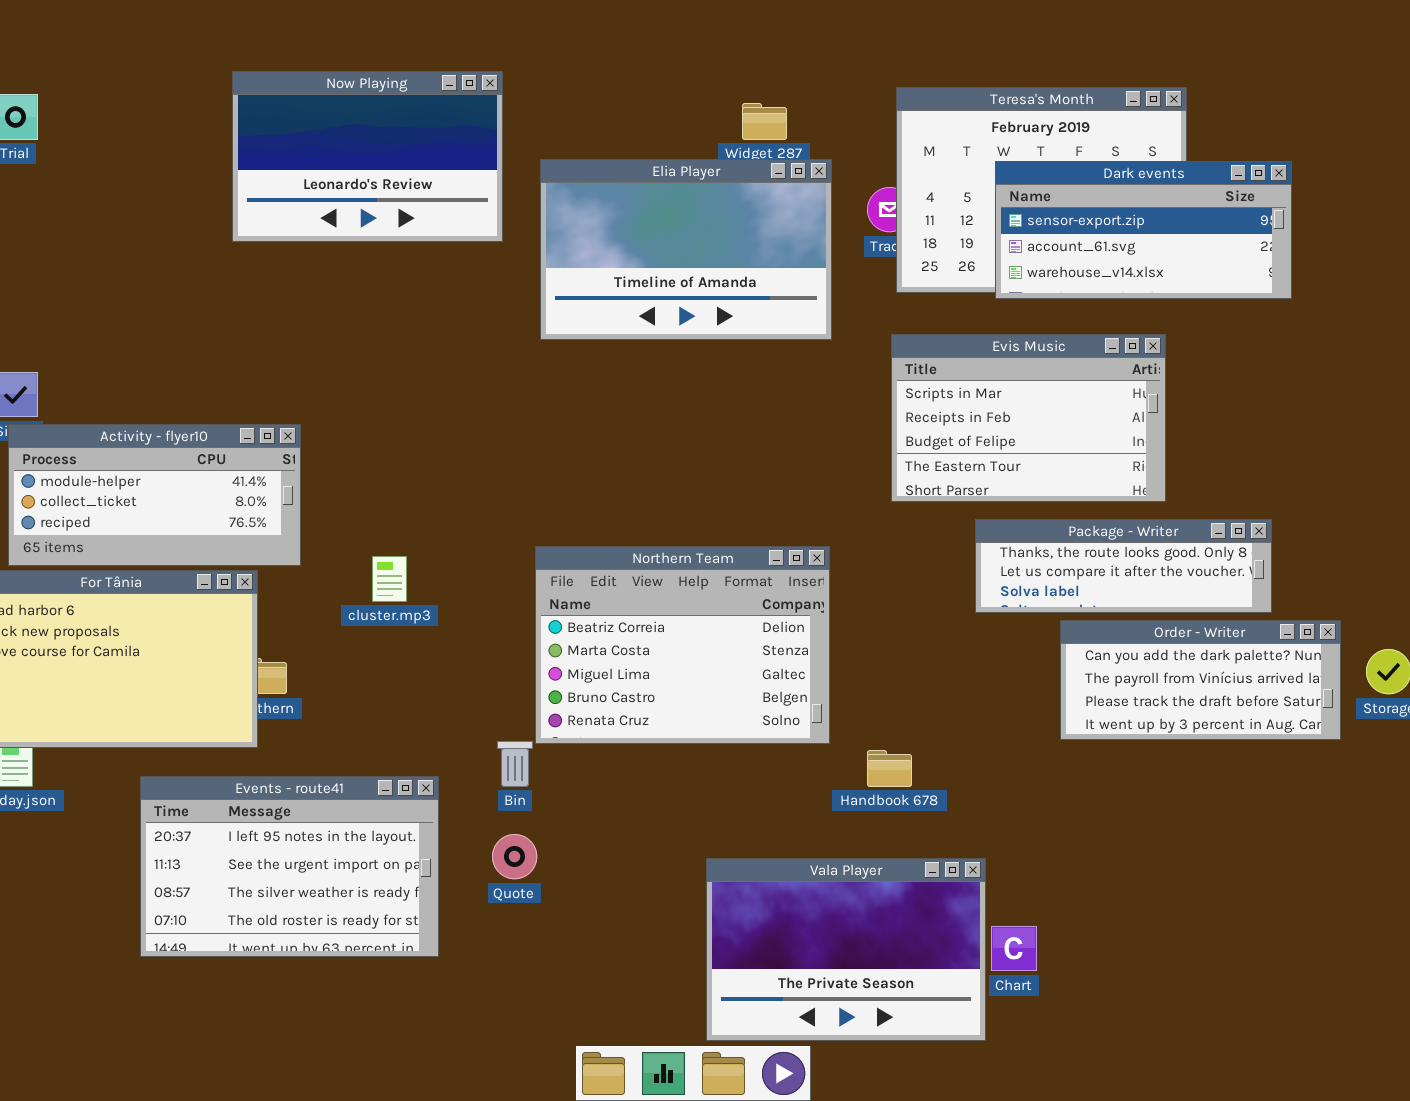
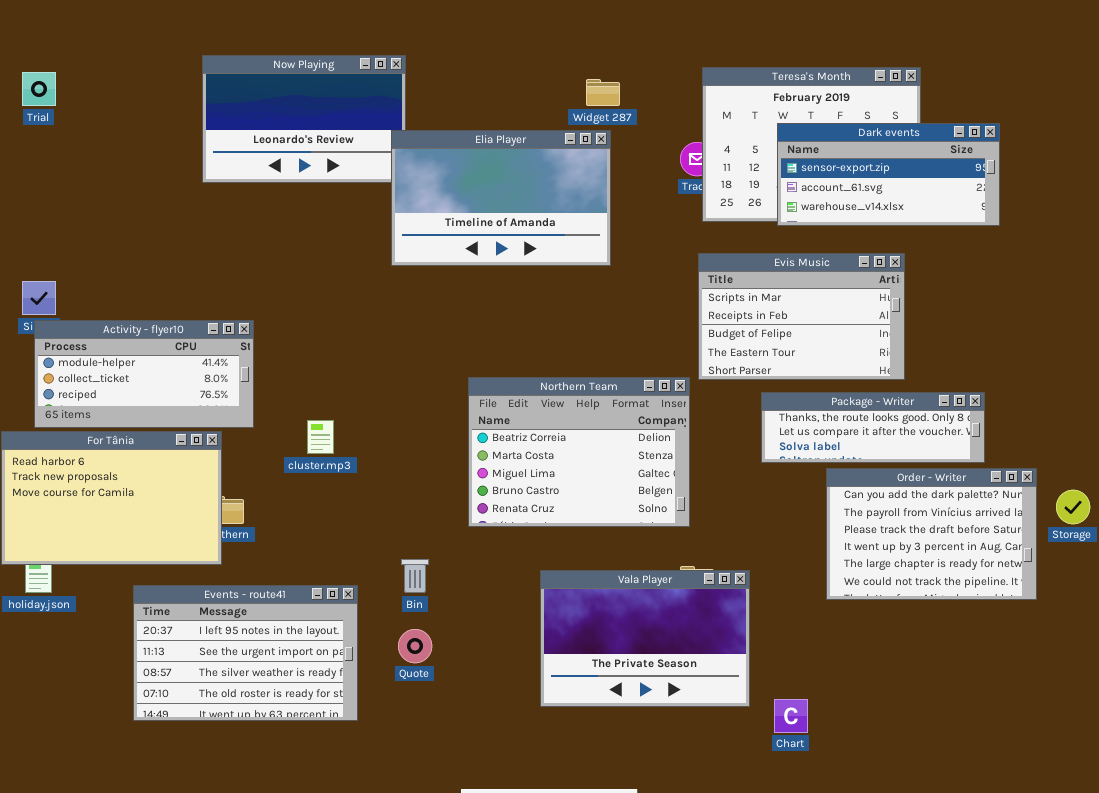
Elia Player: [540,159,832,340] -> [391,130,611,266], moved
Northern Team: [535,546,830,744] -> [468,377,690,527], moved
Order - Writer: [1060,620,1341,740] -> [826,468,1037,600], resized
Vala Player: [706,858,986,1041] -> [540,570,750,707], moved

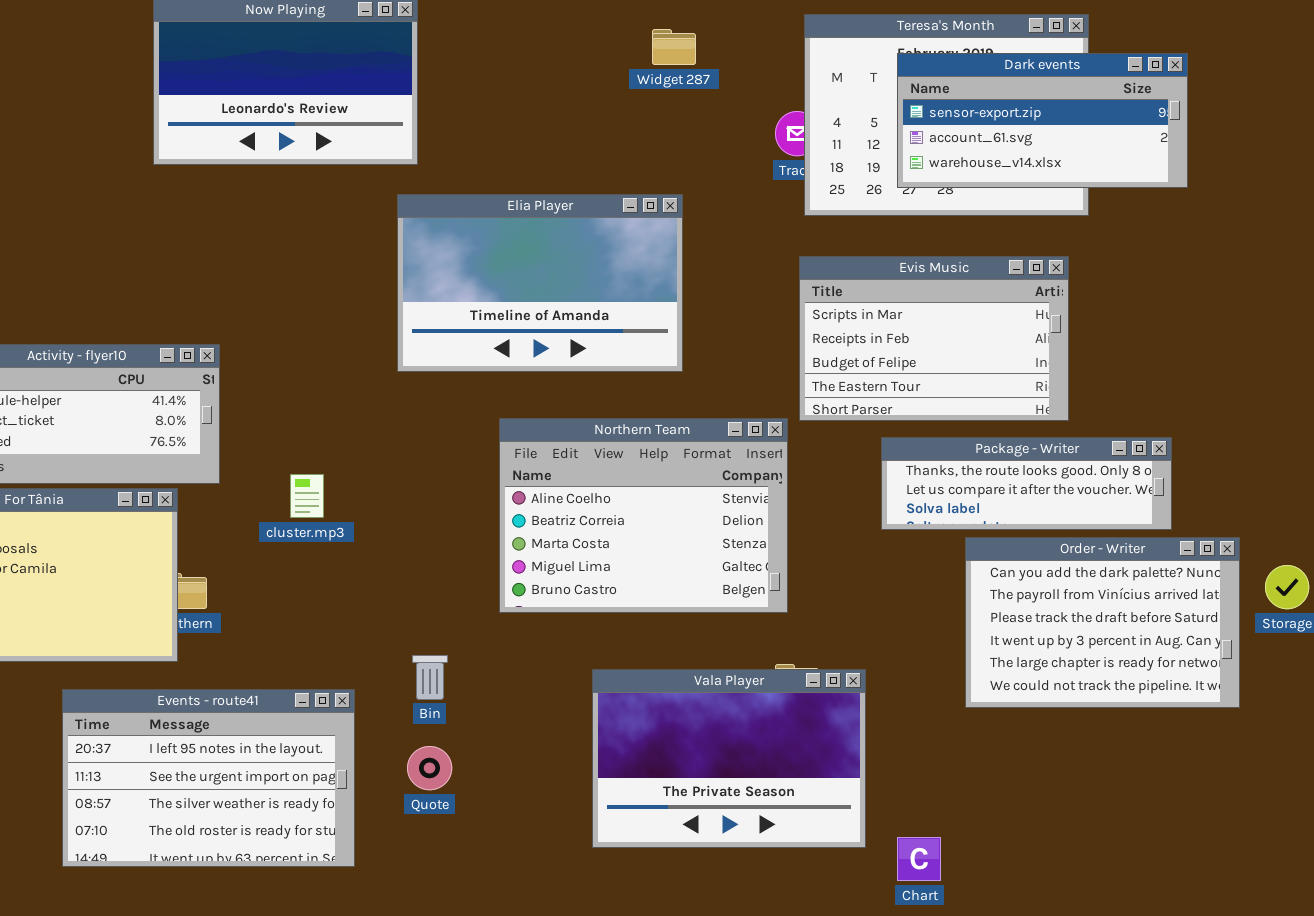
Dark events: [777,123,1000,226] -> [897,53,1188,188], moved
Elia Player: [391,130,611,266] -> [397,194,683,372], moved
Northern Team: [468,377,690,527] -> [499,418,788,613], scrolled up 1 row

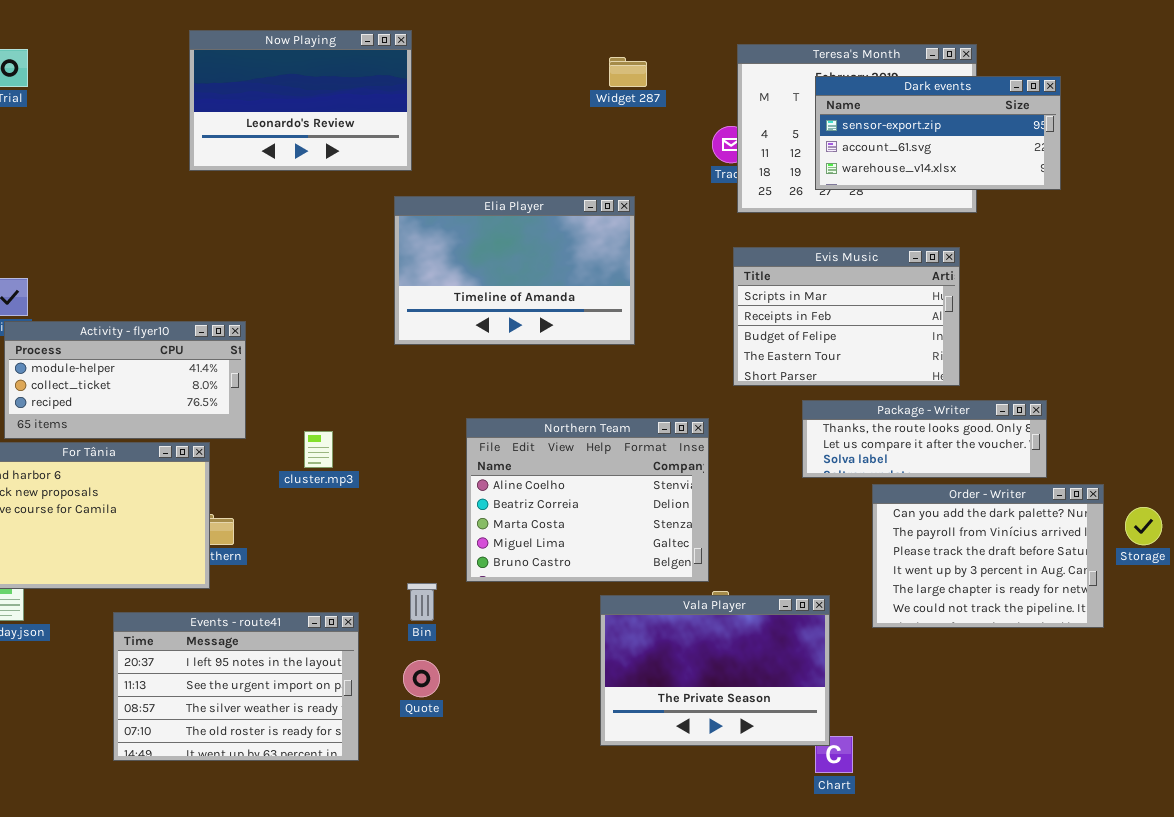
Northern Team: [499,418,788,613] -> [466,418,709,582], moved
Vala Player: [592,669,866,848] -> [600,595,830,746], moved

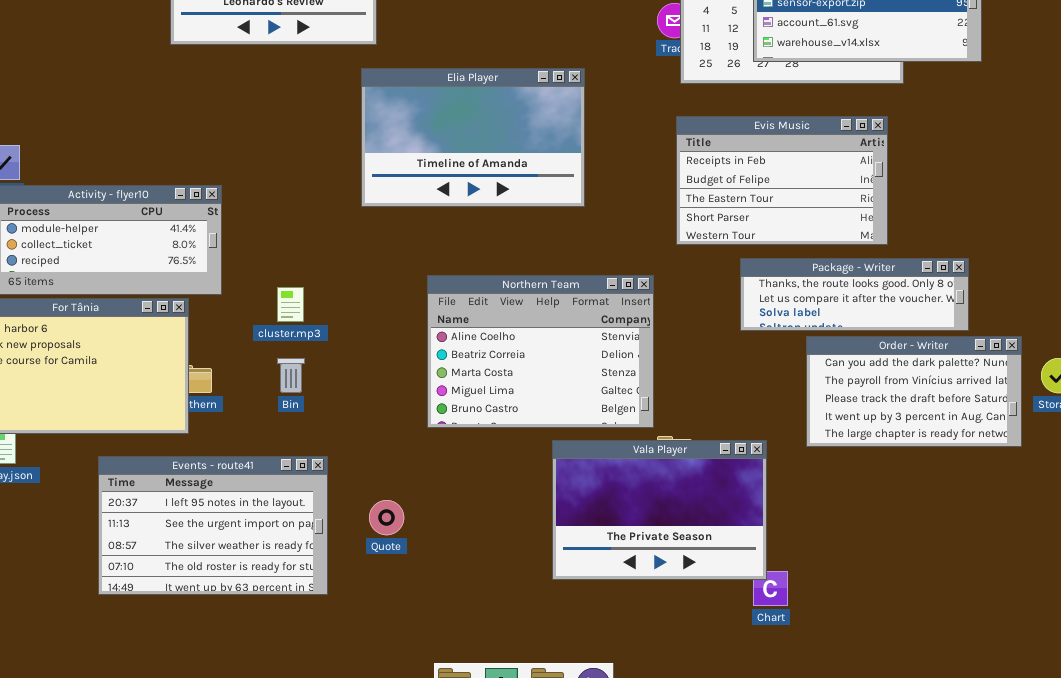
Evis Music: [733,247,960,386] -> [676,116,888,245], scrolled down 1 row
Order - Writer: [872,484,1104,628] -> [806,336,1022,447], resized
Bin: [407,583,437,621] -> [277,358,305,393], moved

